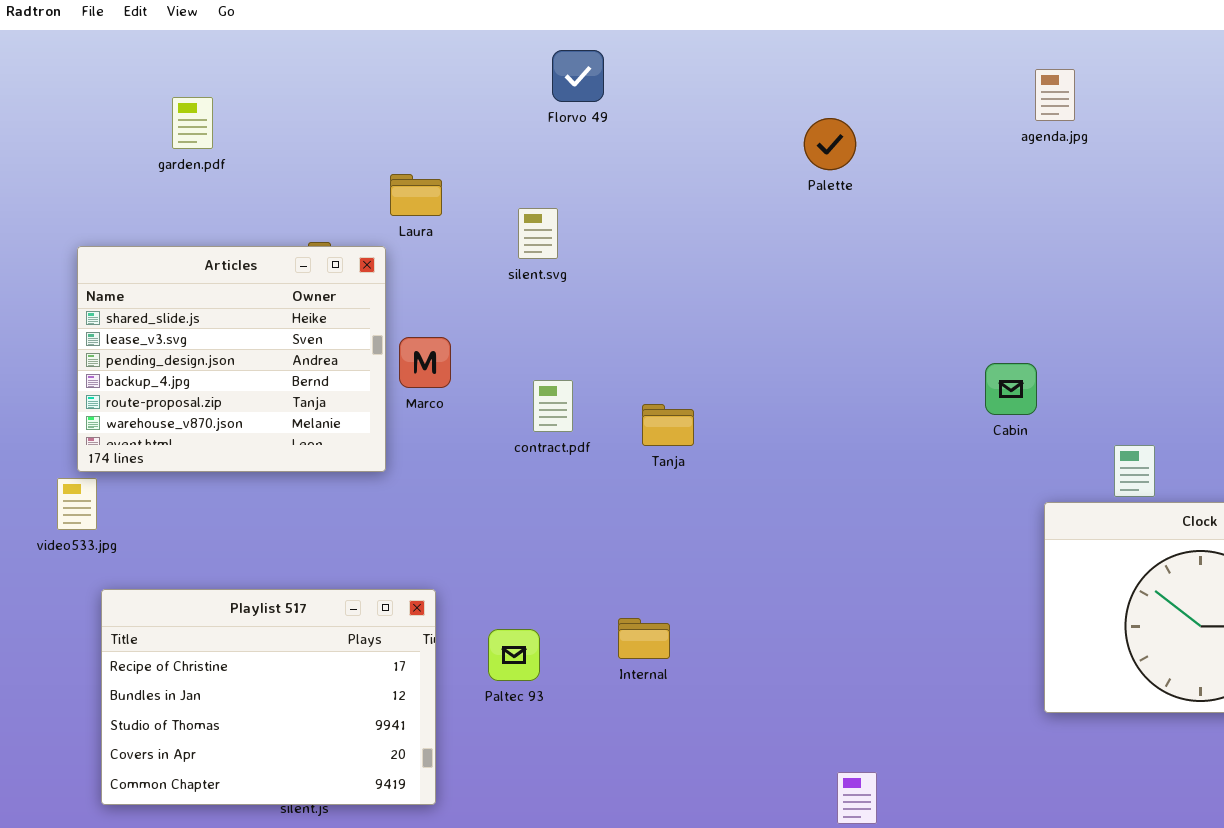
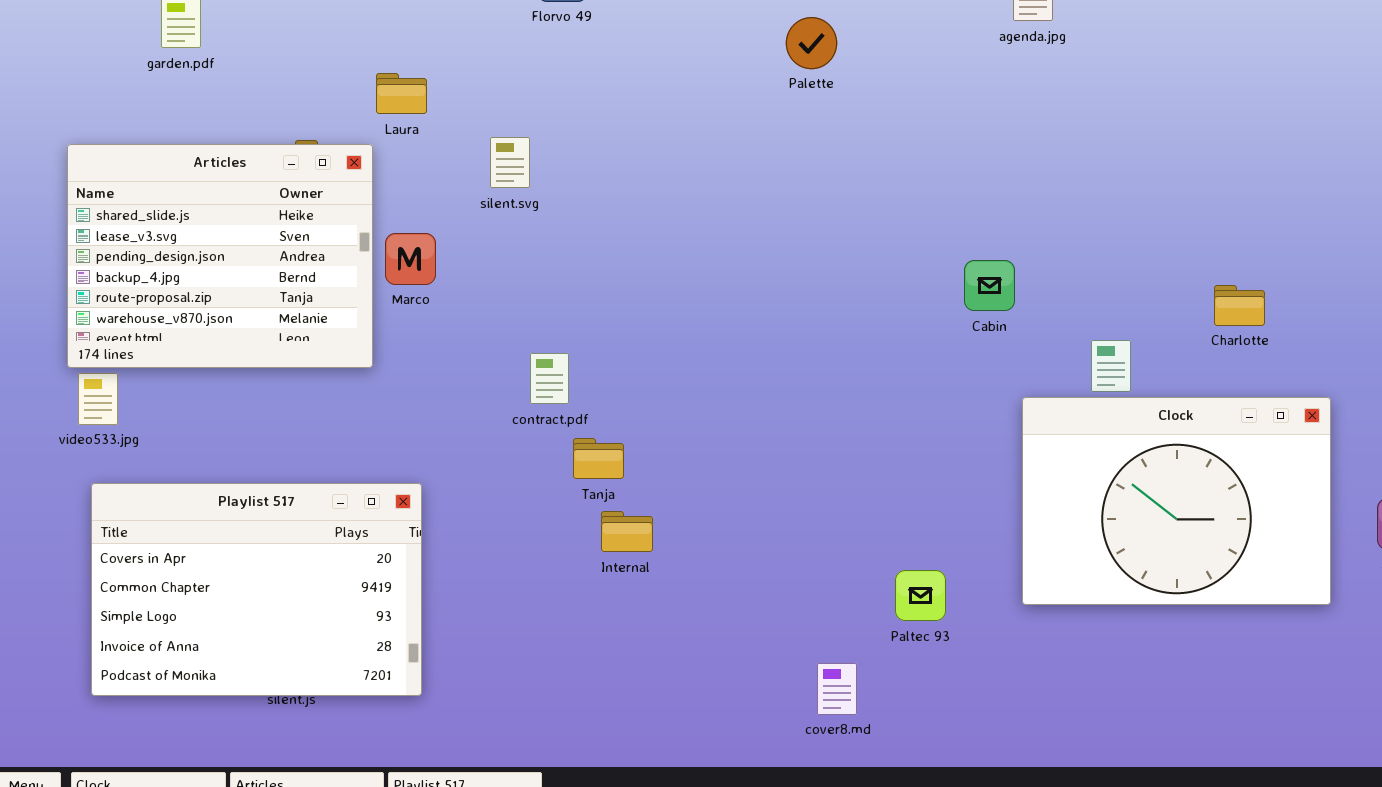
silent.svg: [518,208,558,259] -> [490,137,530,188], moved
contract.pdf: [533,380,573,432] -> [530,353,569,404], moved
Tanja: [642,404,694,446] -> [573,438,624,479], moved
video533.jpg: [57,478,97,530] -> [78,373,118,425], moved
Playlist 517: [101,589,436,805] -> [91,483,422,696], scrolled down 3 rows
Paltec 93: [488,629,540,681] -> [895,570,946,621], moved

